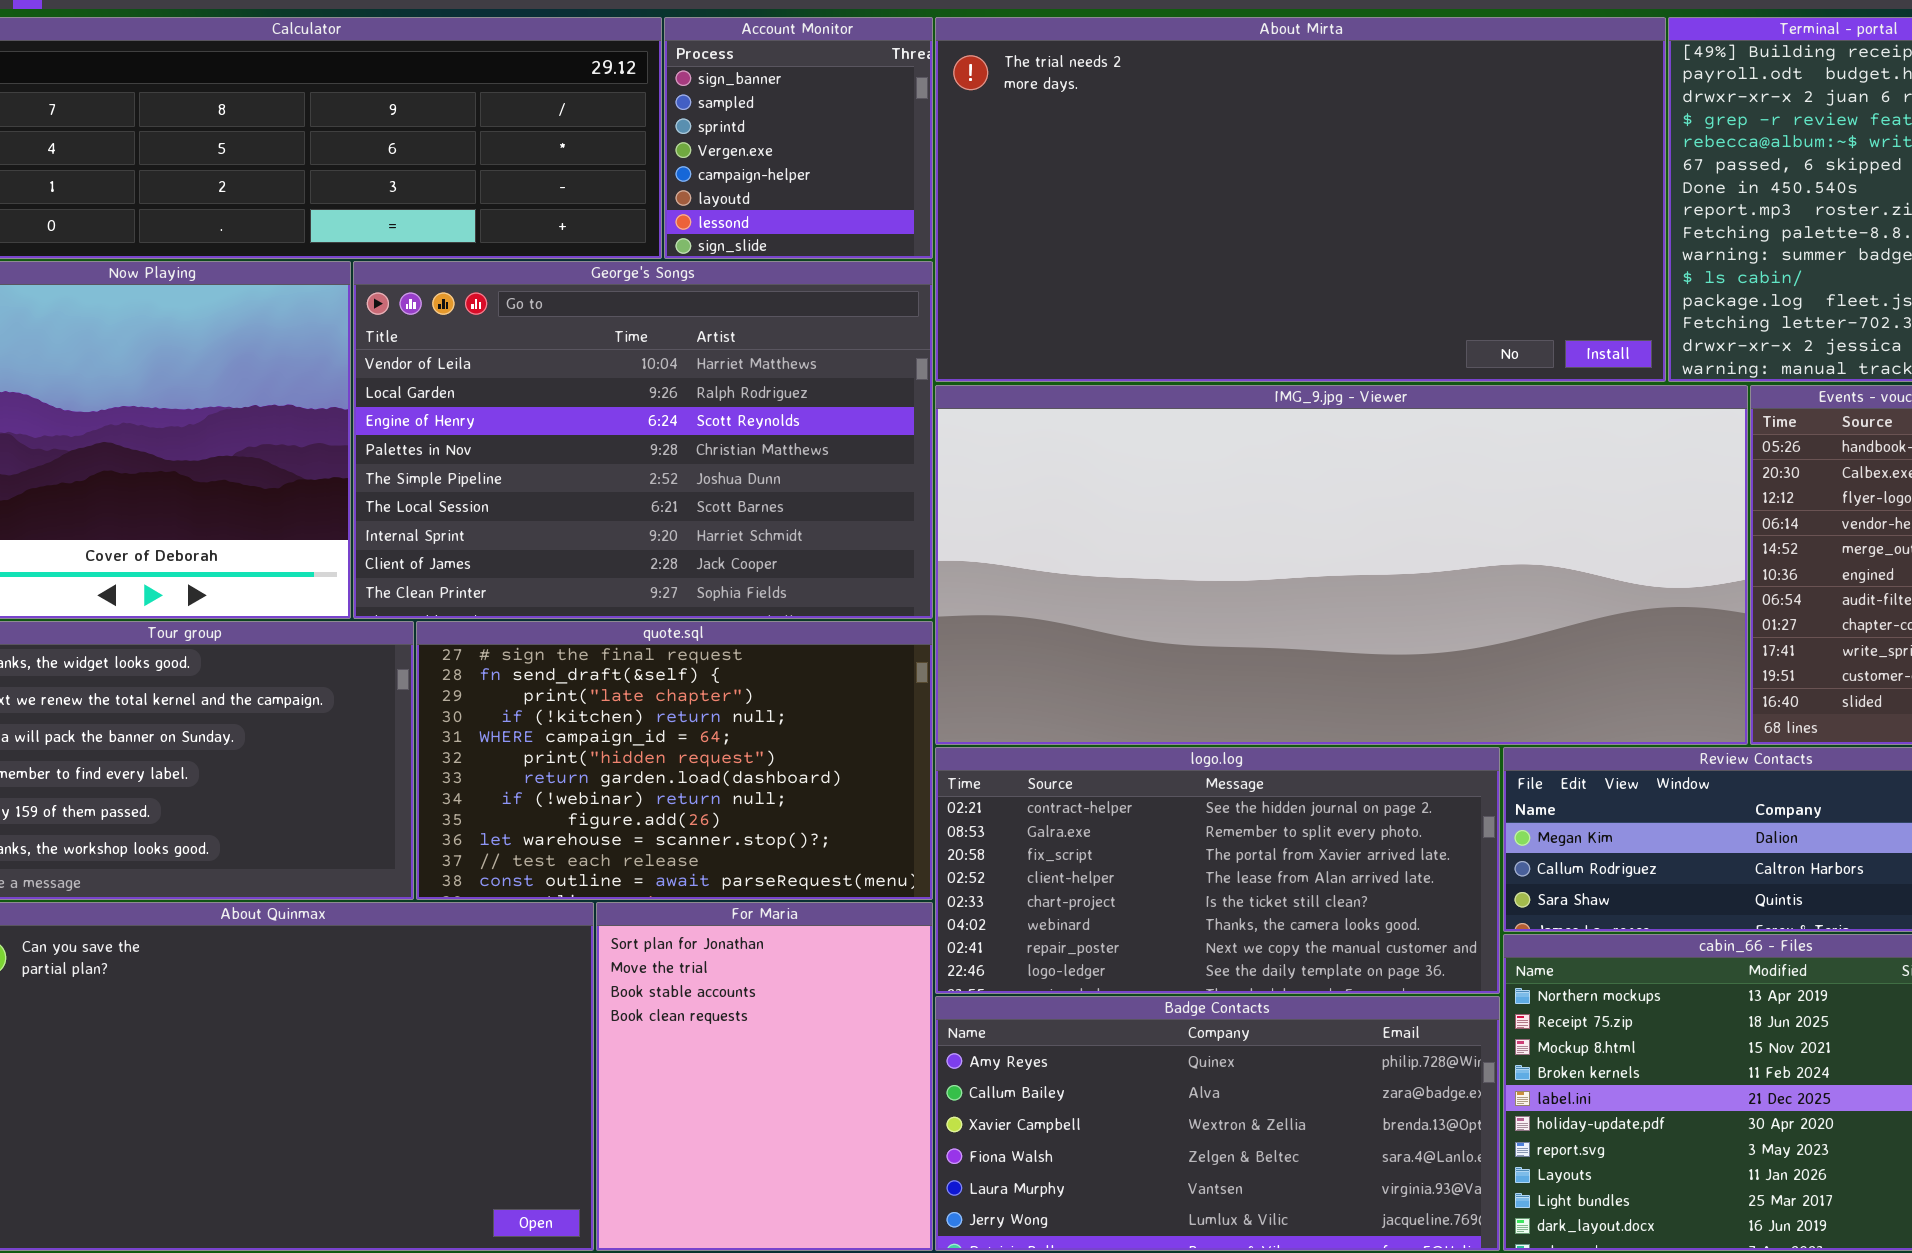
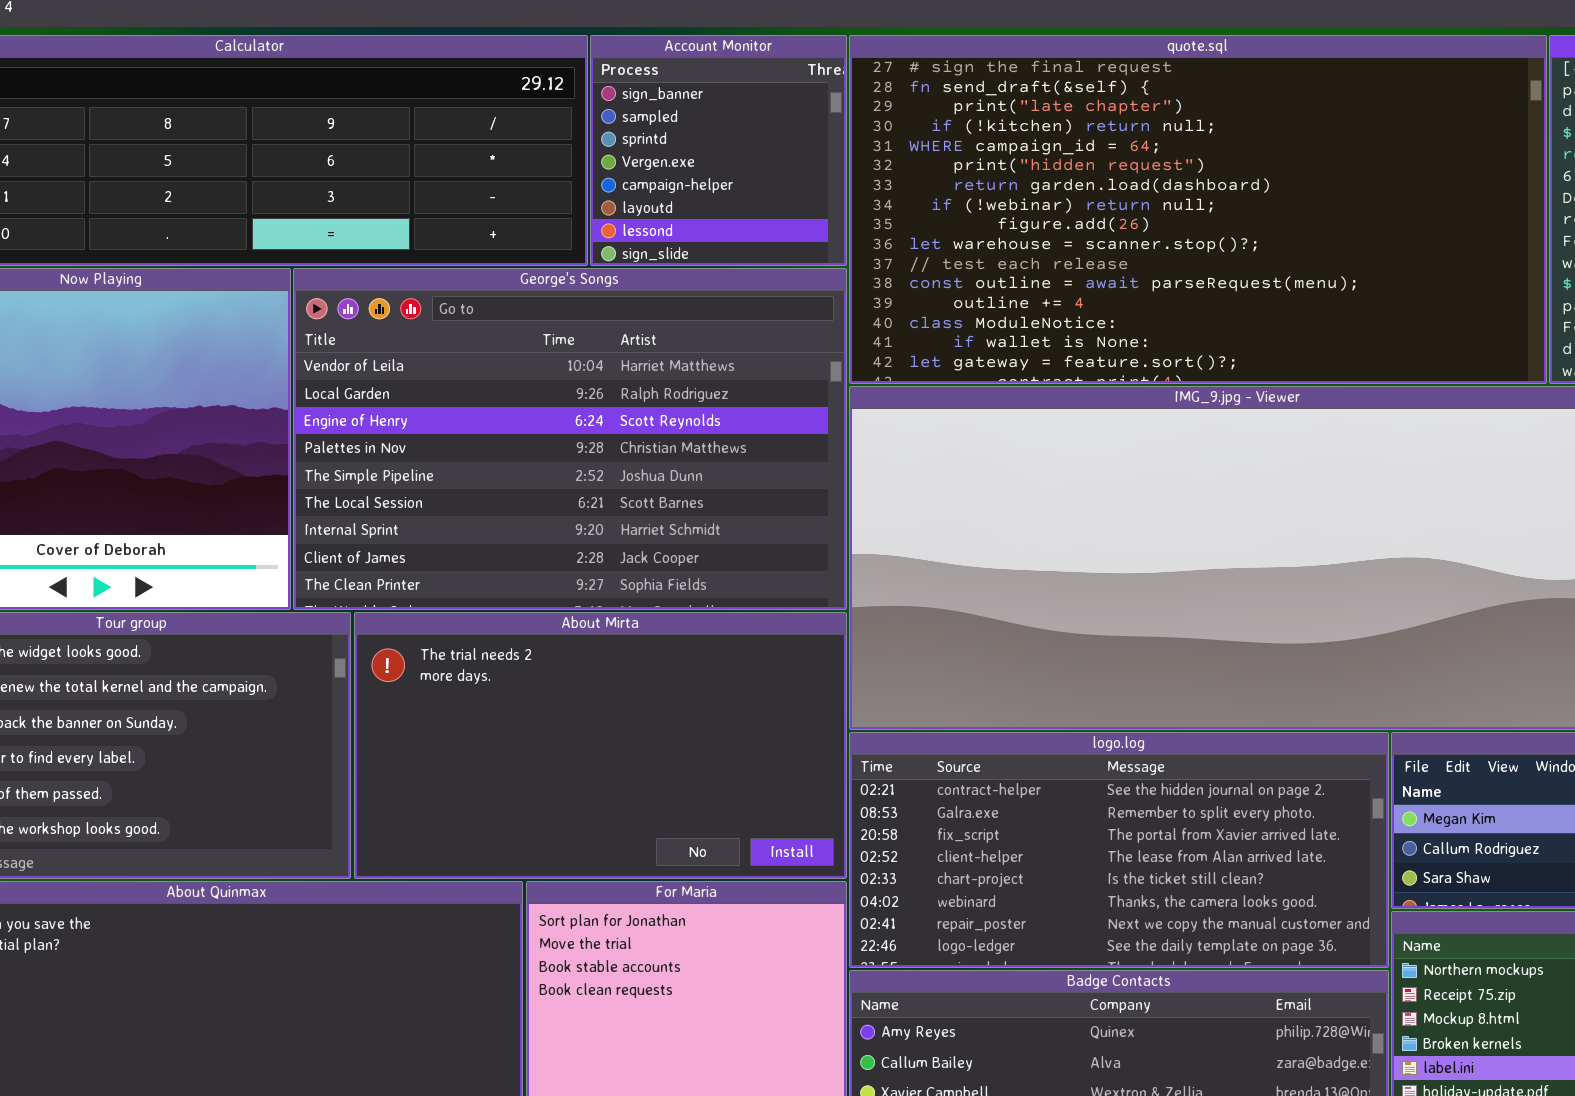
About Mirta: [935,17,1666,382] -> [354,612,847,879], moved, resized
quote.sql: [416,621,933,900] -> [849,35,1547,384], moved, resized

